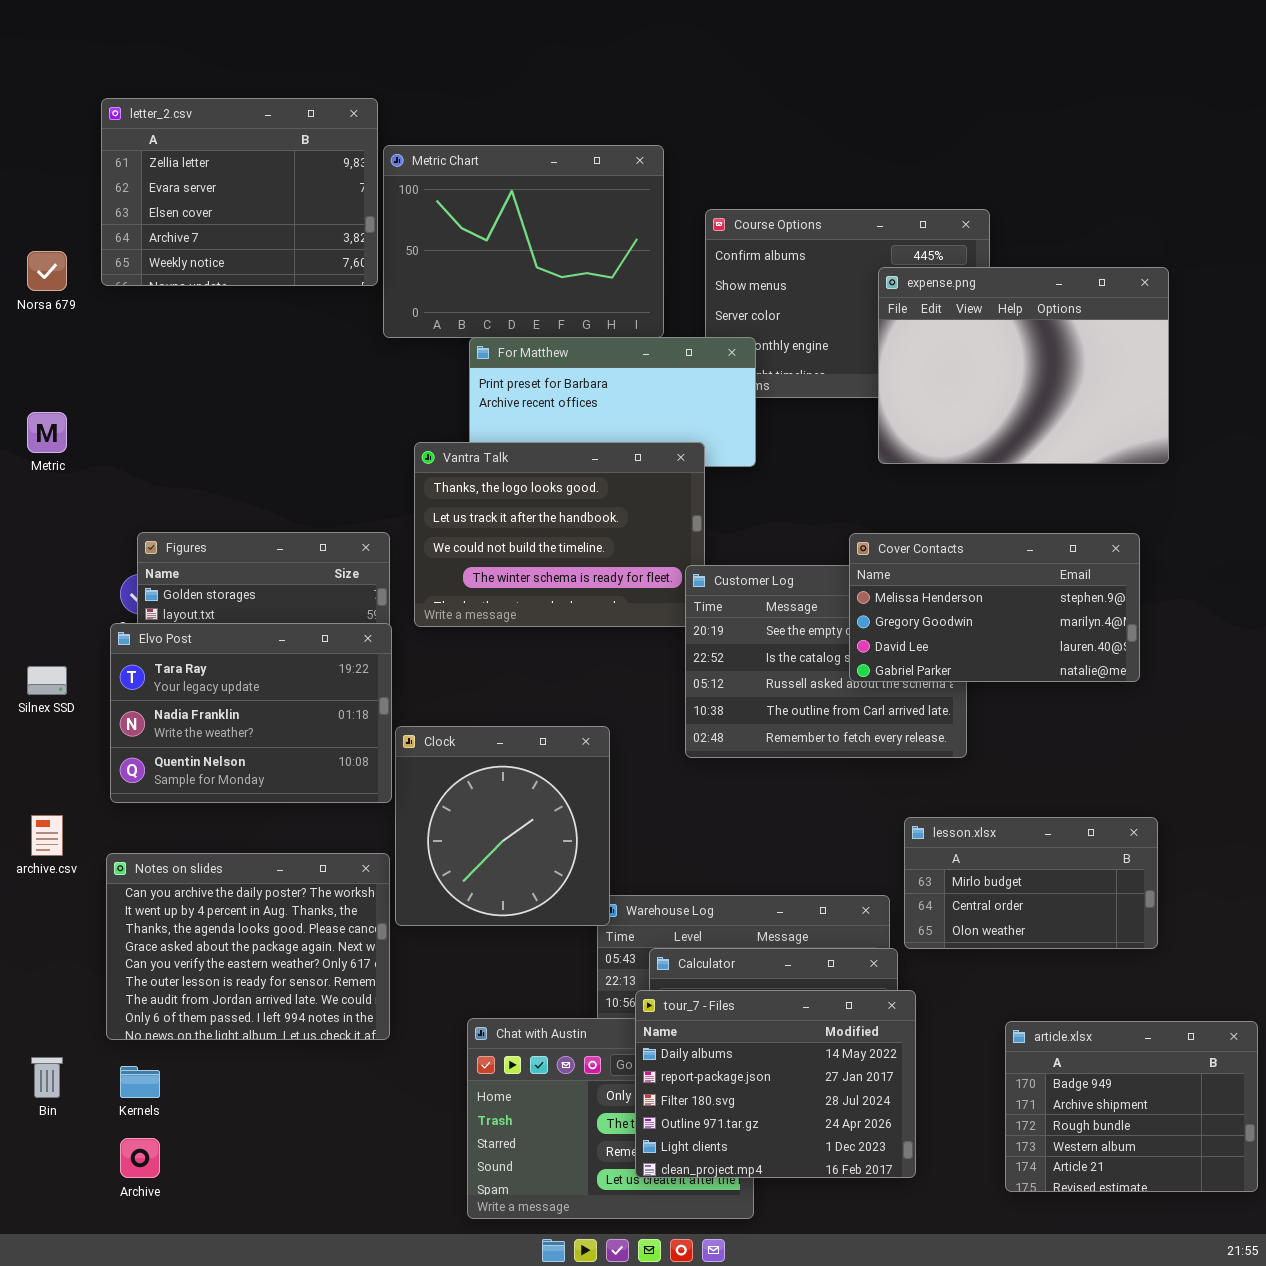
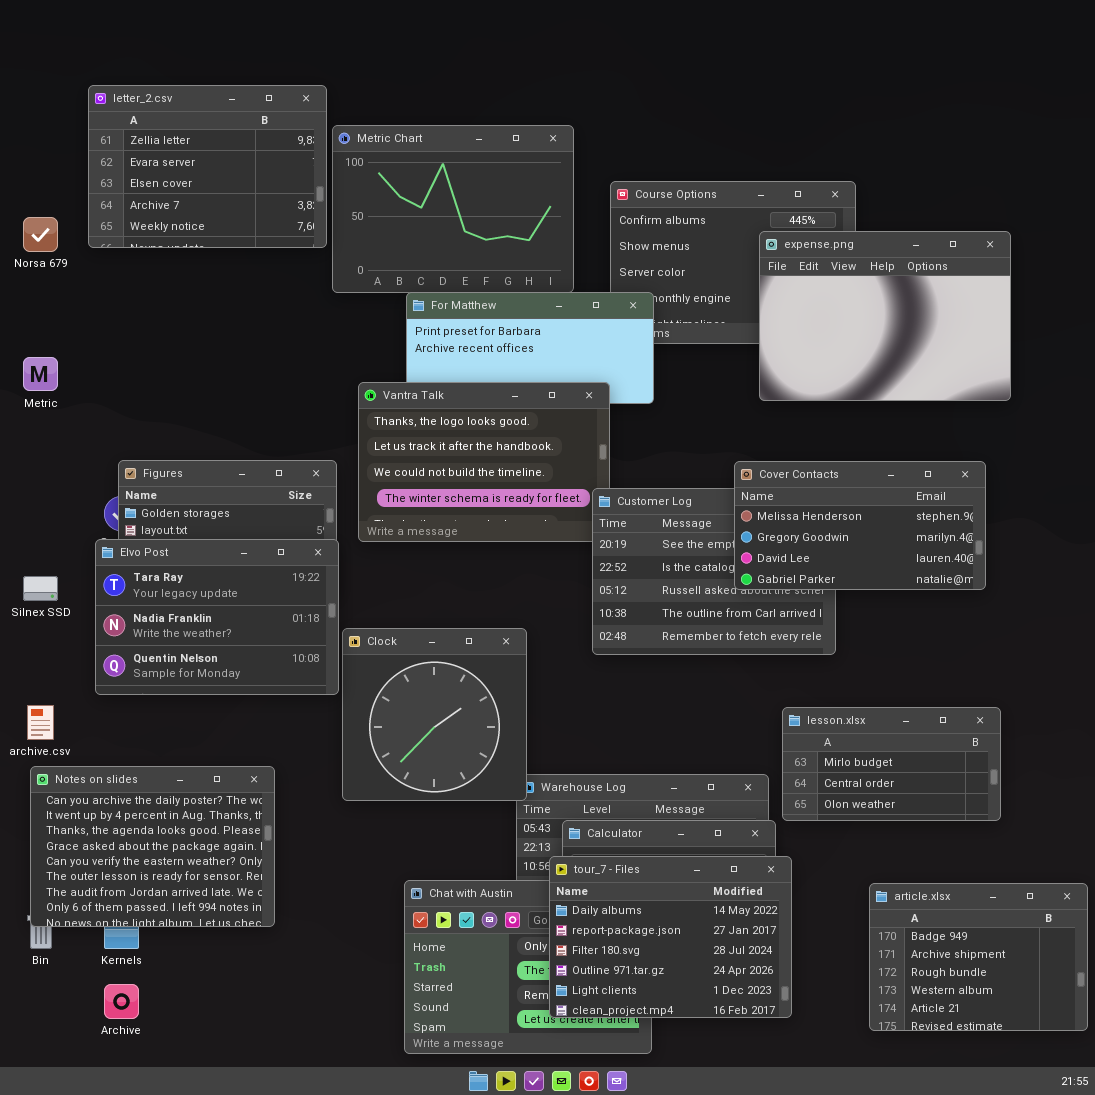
Notes on slides: [106,853,390,1040] -> [30,766,275,927], moved

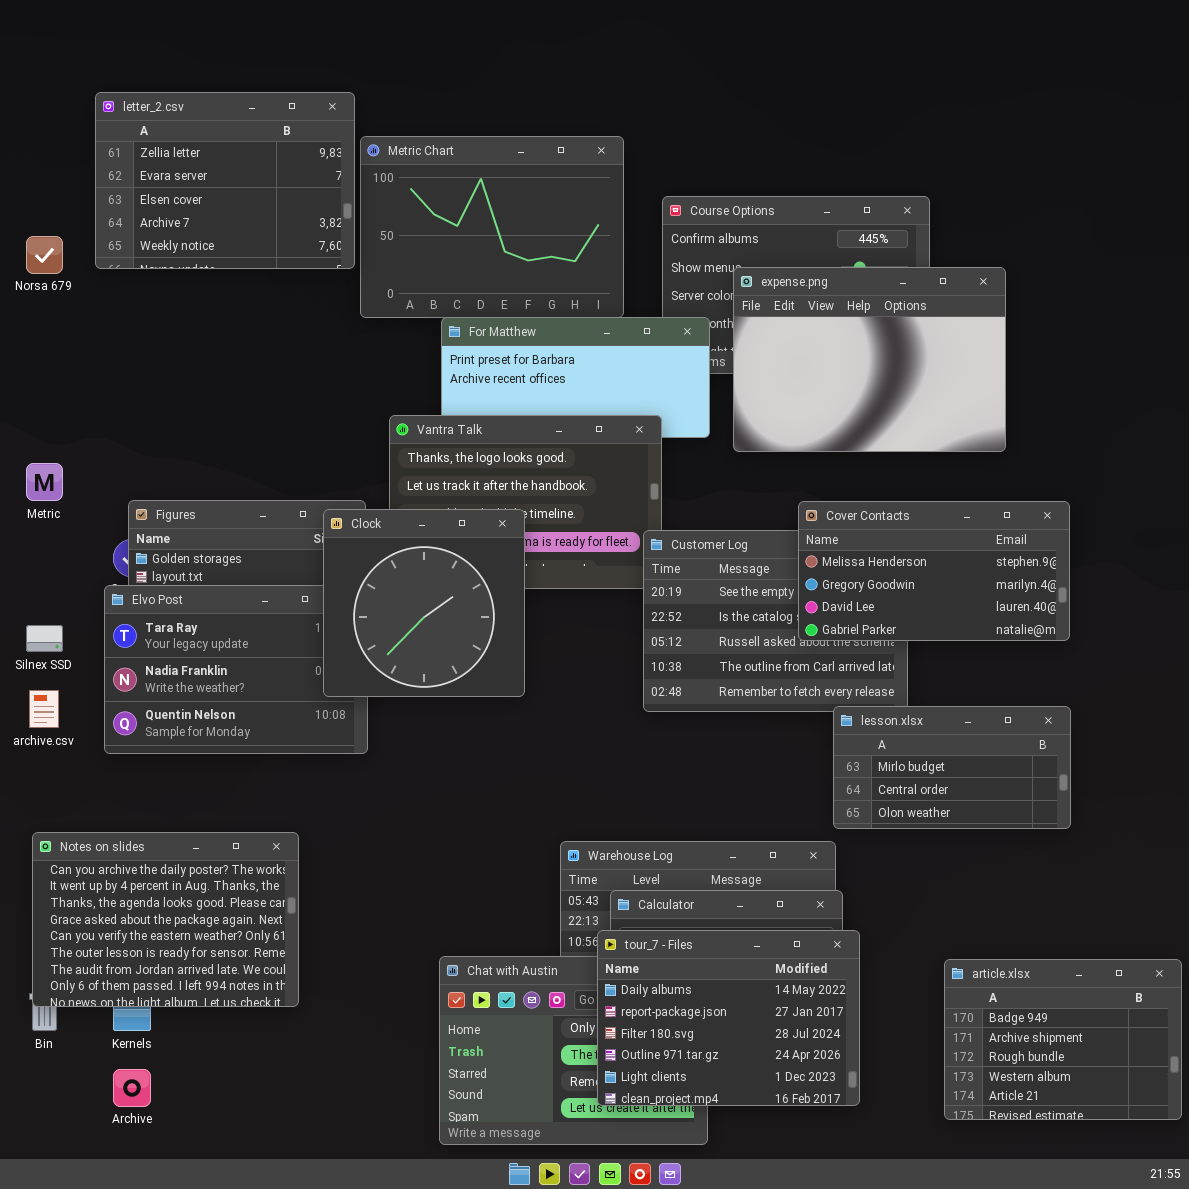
expense.png: [759,231,1011,401] -> [733,267,1006,452], moved
Metric: [23,357,58,391] -> [26,463,63,501], moved
Clock: [342,628,527,801] -> [323,509,525,697], moved
archive.csv: [27,705,54,740] -> [29,690,59,728], moved
lesson.xlsx: [782,707,1001,821] -> [833,706,1071,829], moved

